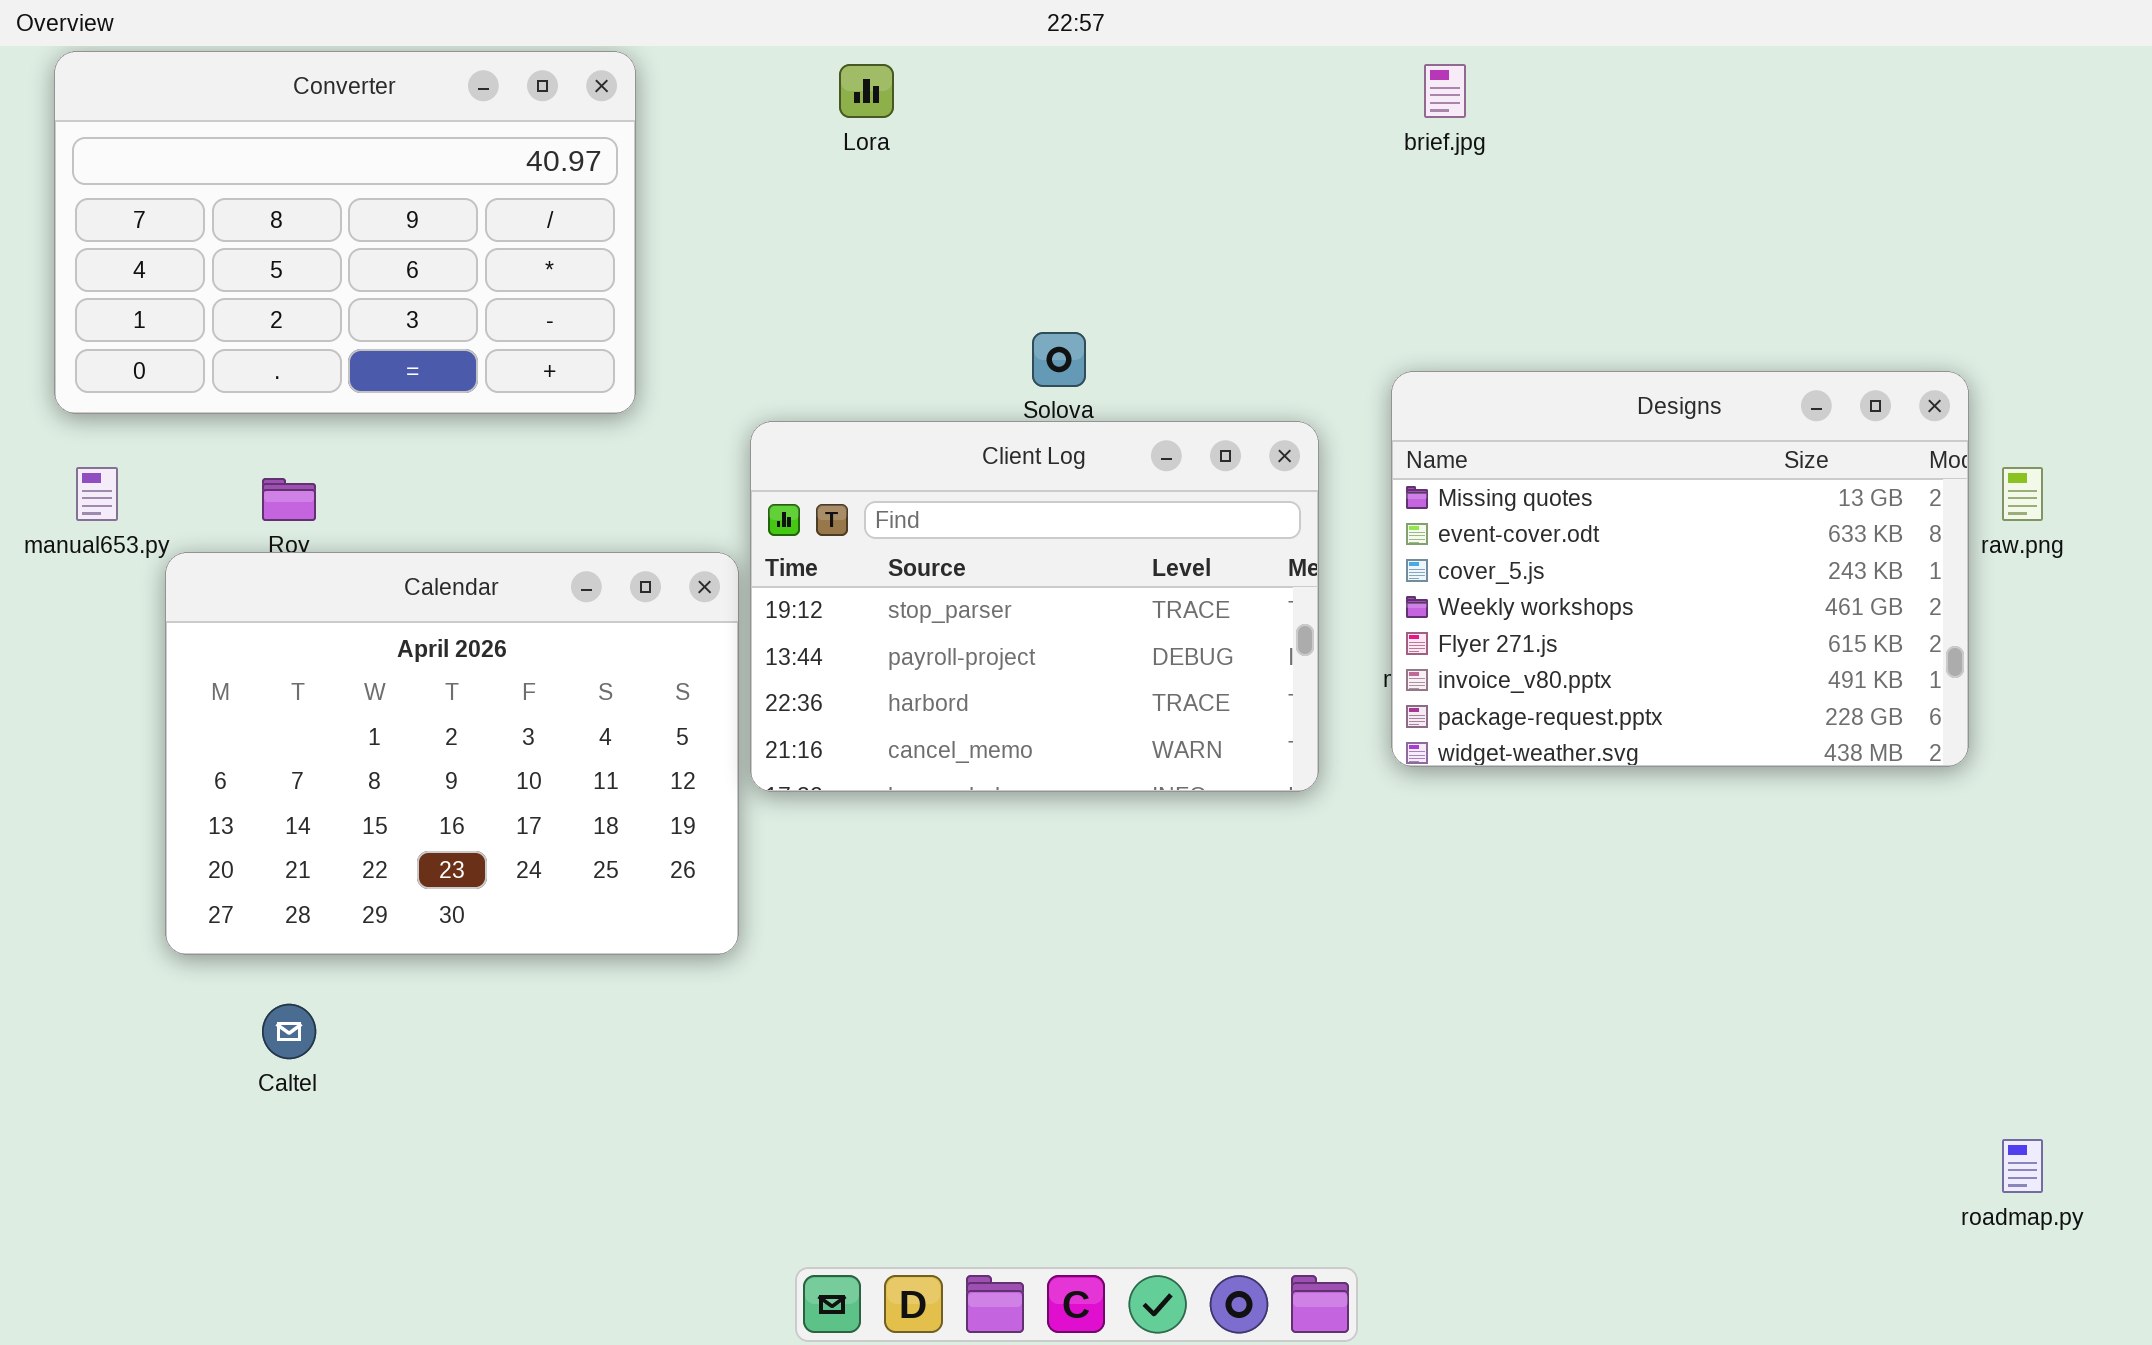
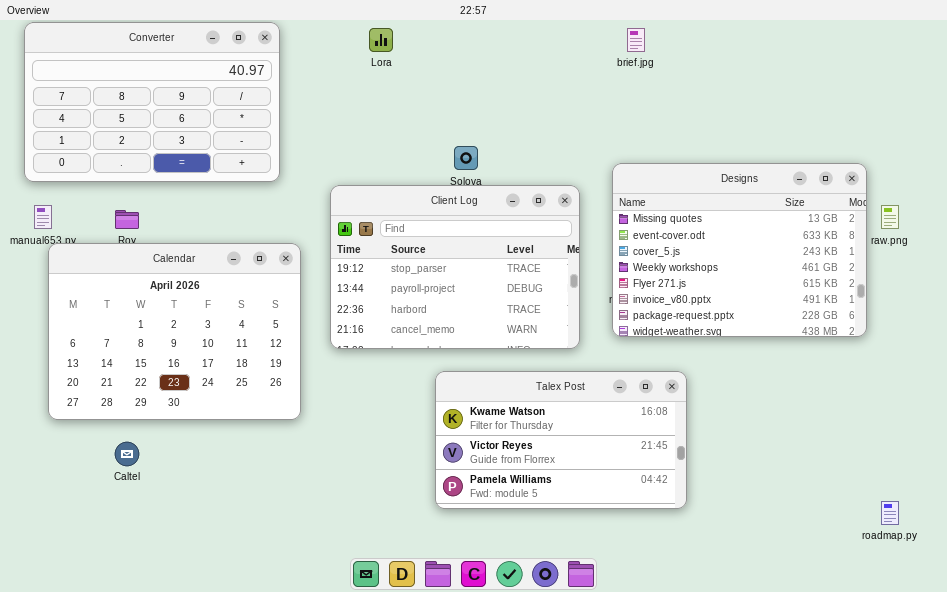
Calendar: [165,552,739,955] -> [48,243,301,420], moved
Talex Post: none -> [435,371,687,509], opened

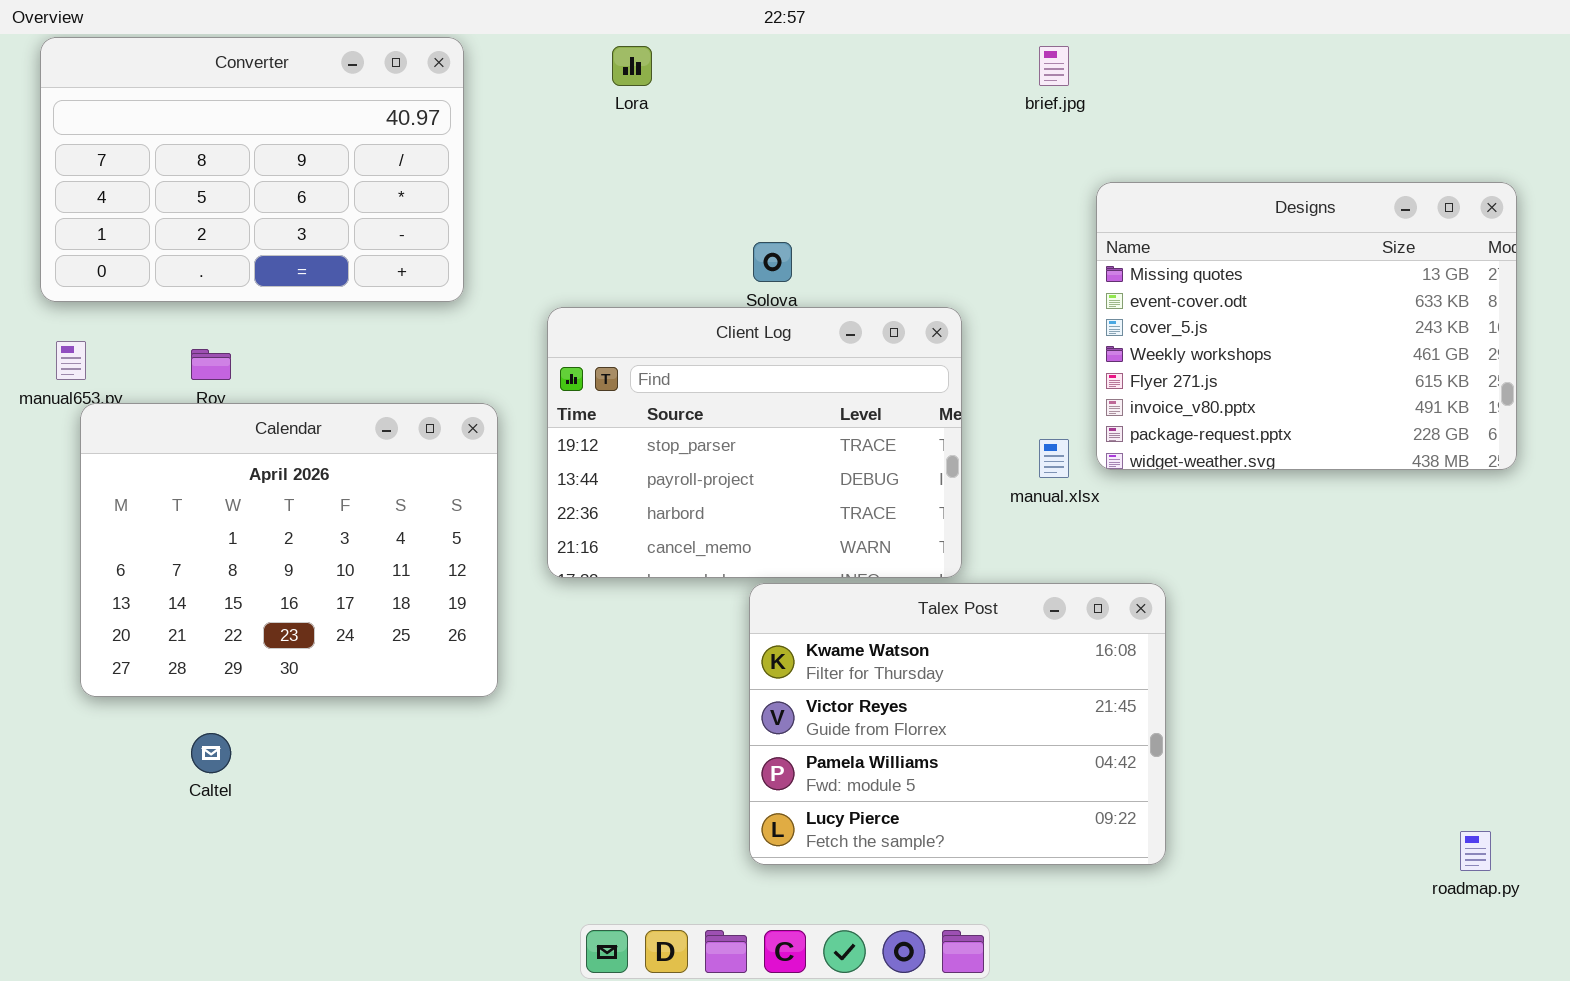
Designs: [612,163,867,337] -> [1096,182,1517,470], moved
Talex Post: [435,371,687,509] -> [749,583,1166,865], moved, resized

